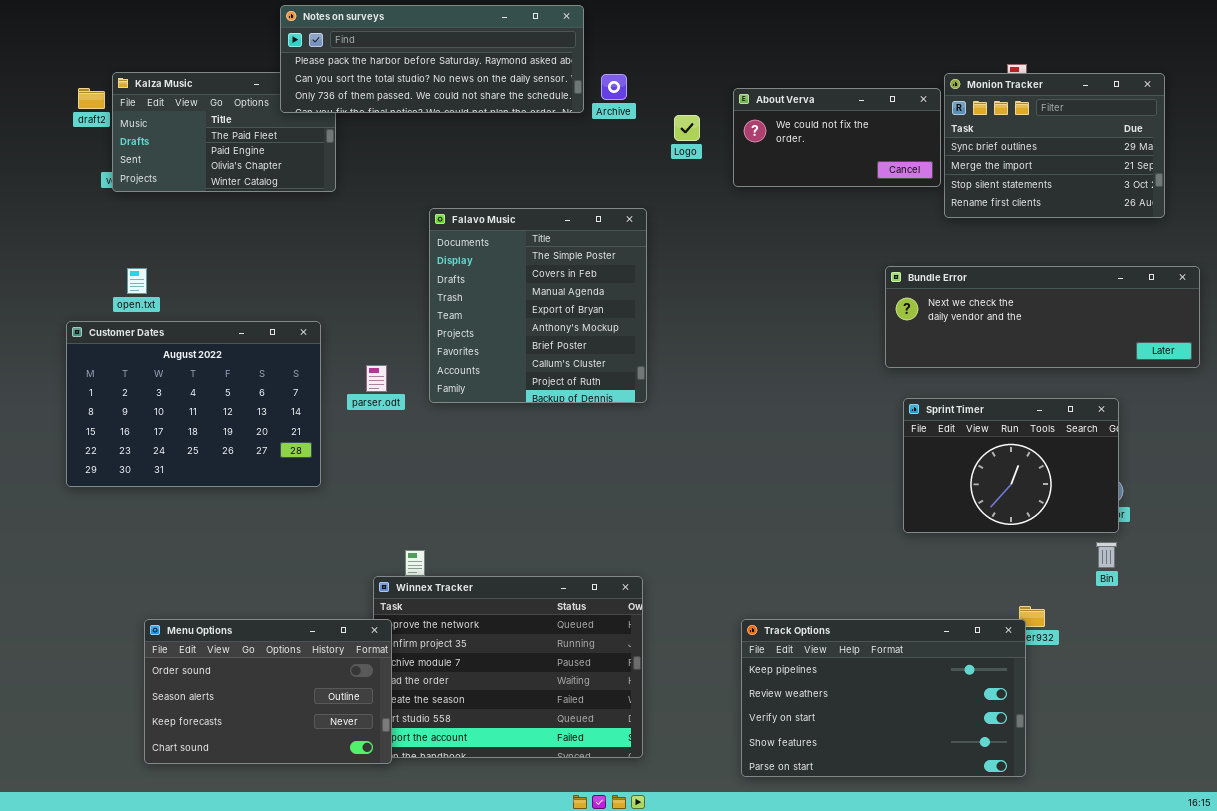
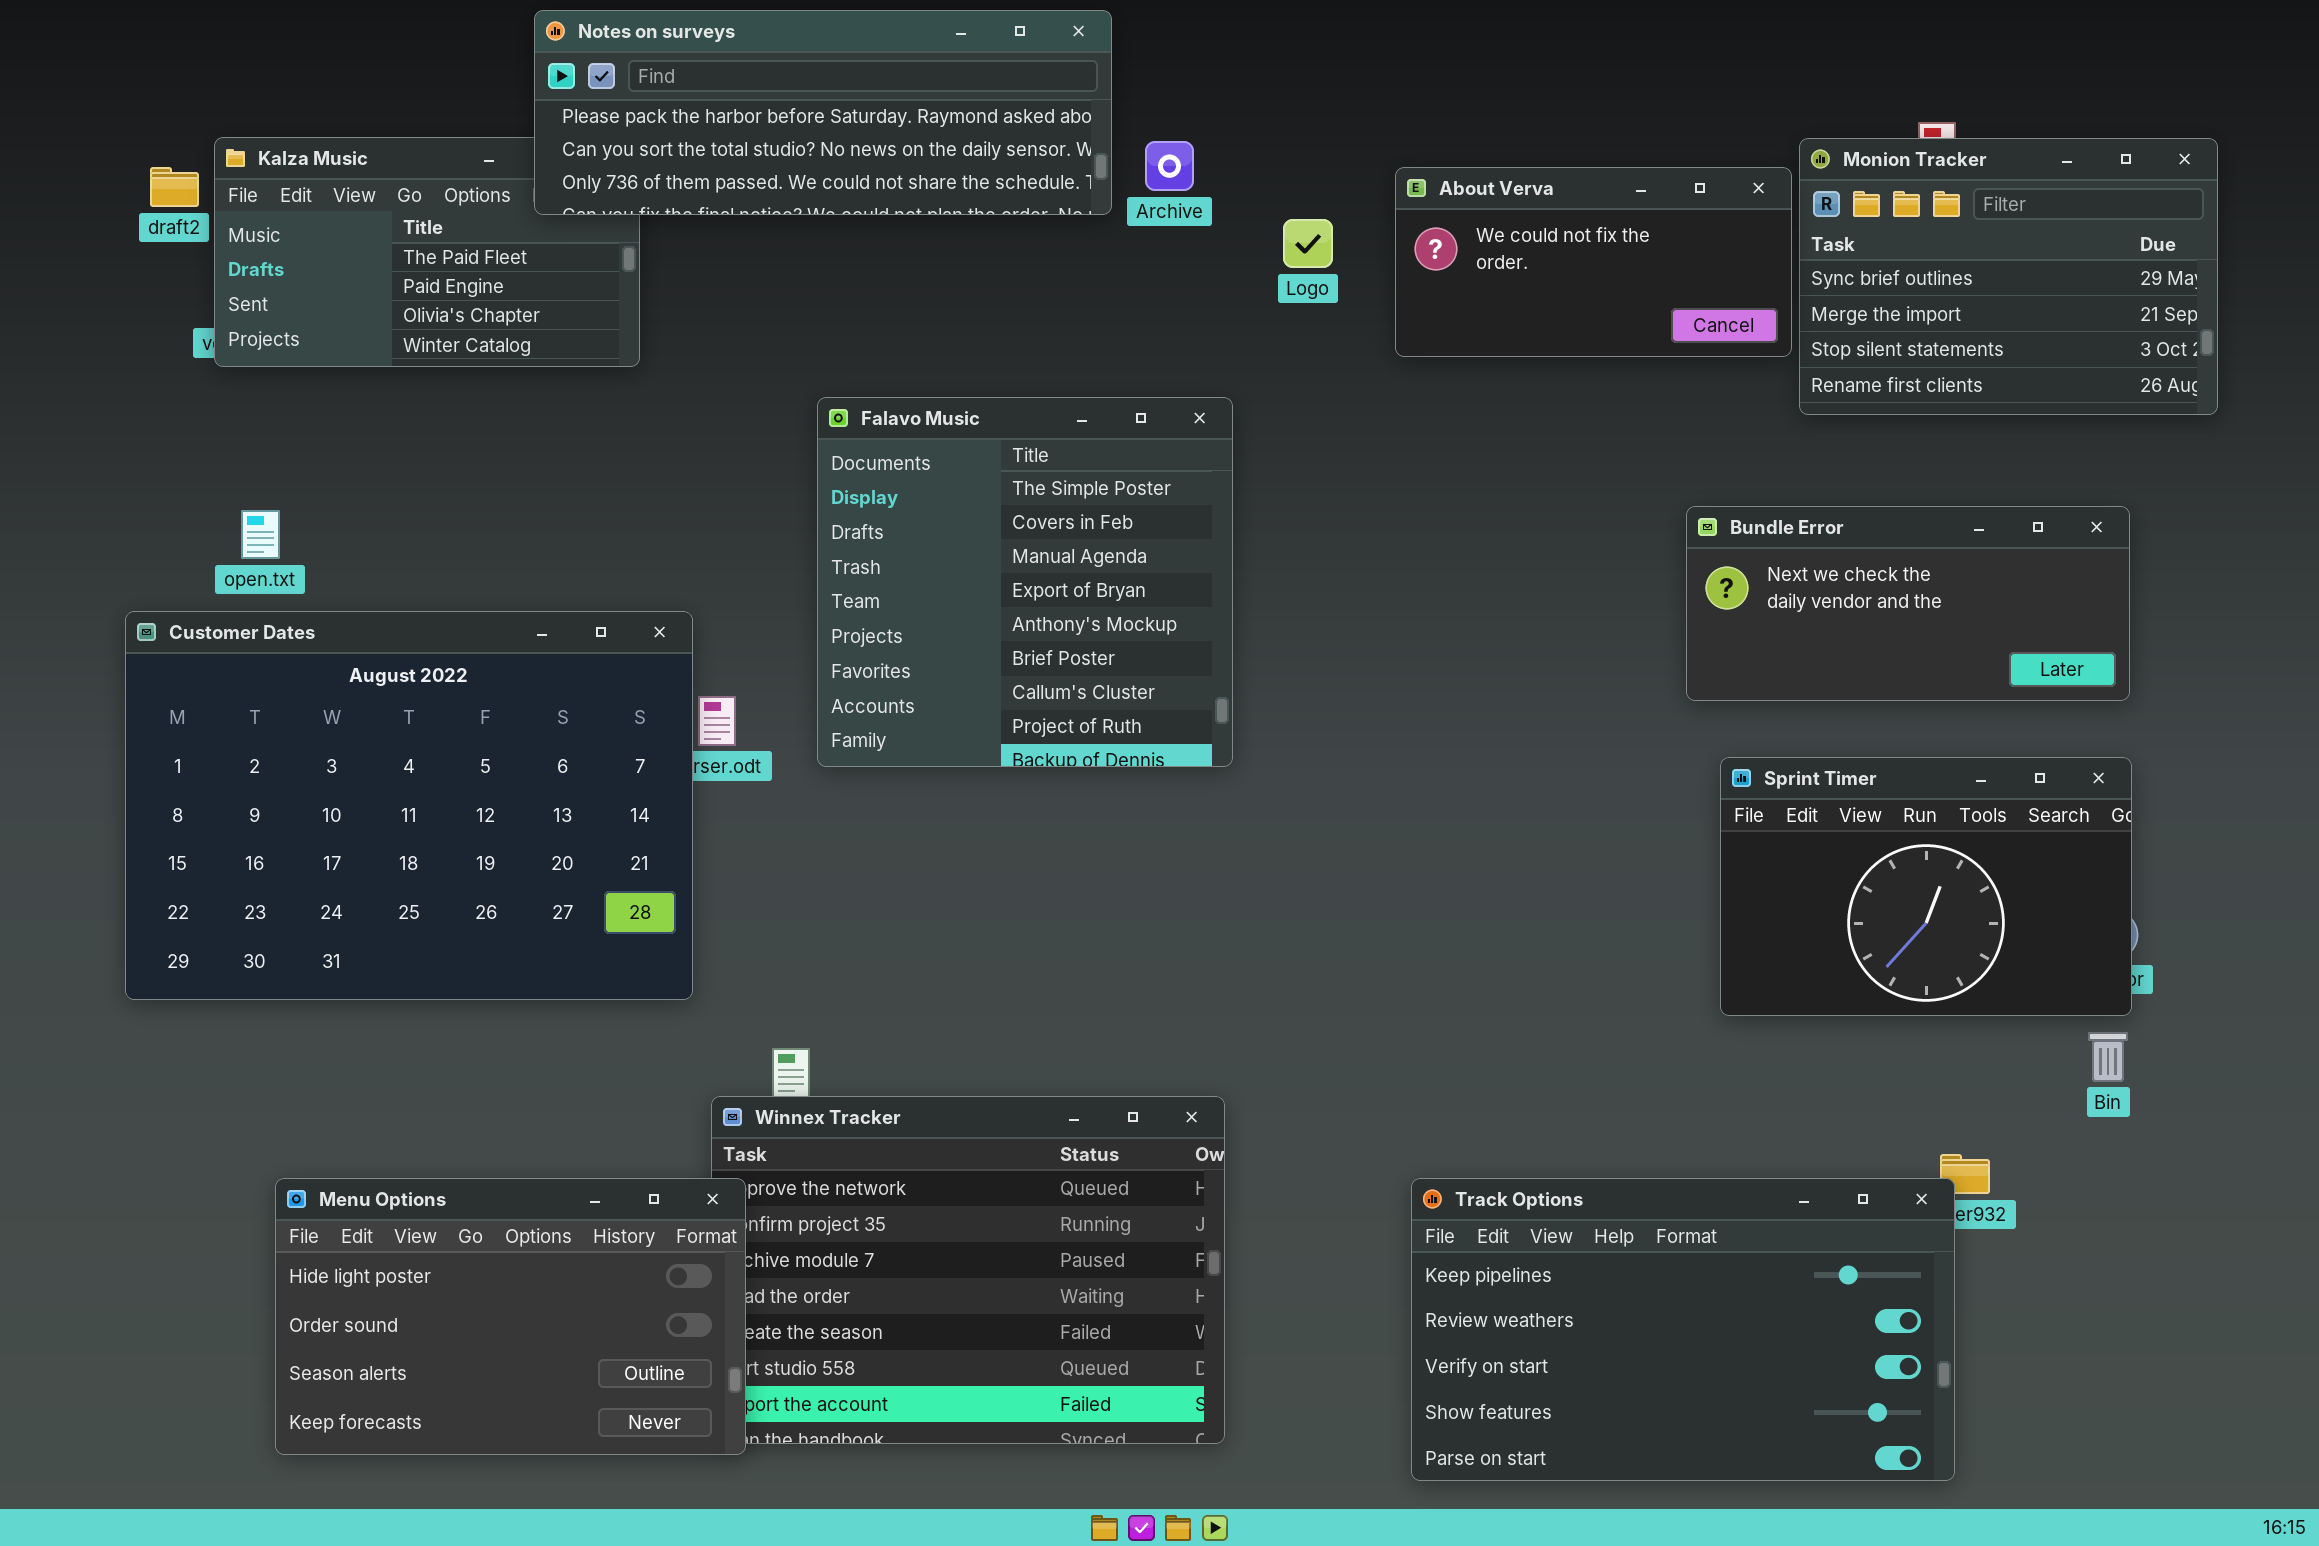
Bundle Error: [885,266,1200,368] -> [1686,506,2130,701], resized
Customer Dates: [66,321,321,487] -> [125,611,693,1000], resized
Menu Options: [144,619,392,764] -> [275,1178,746,1455], scrolled up 1 row

